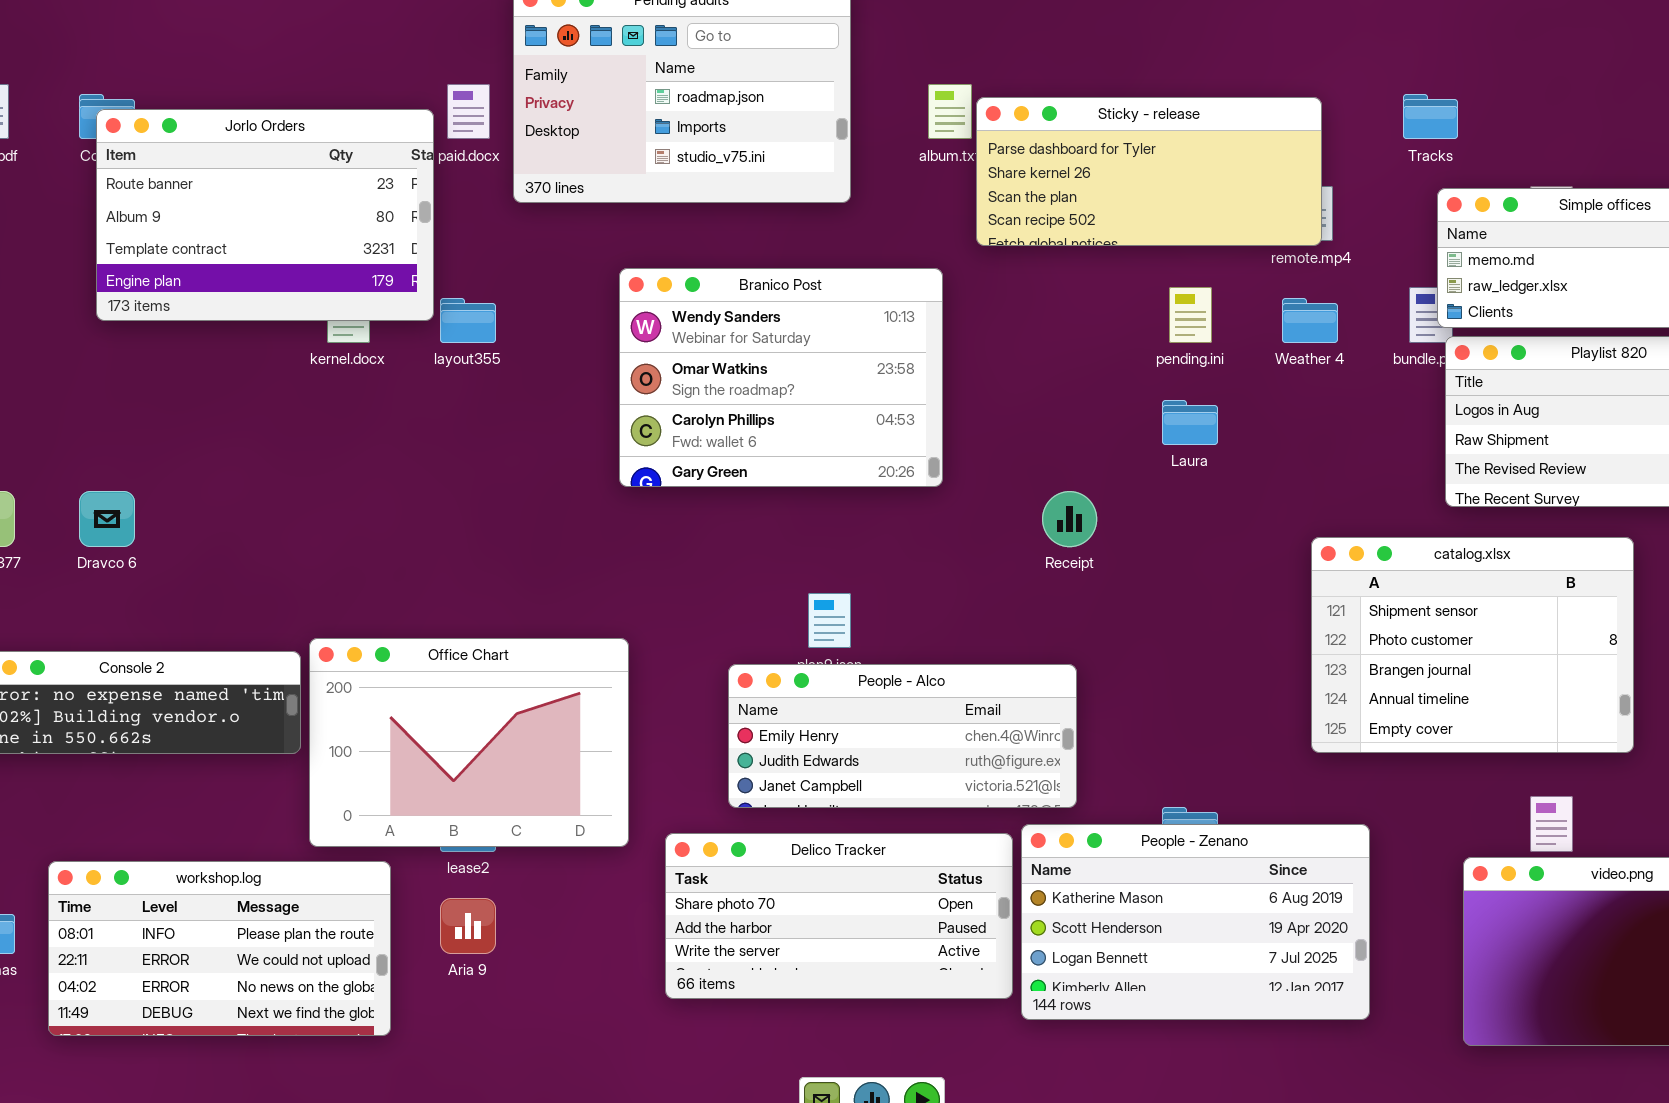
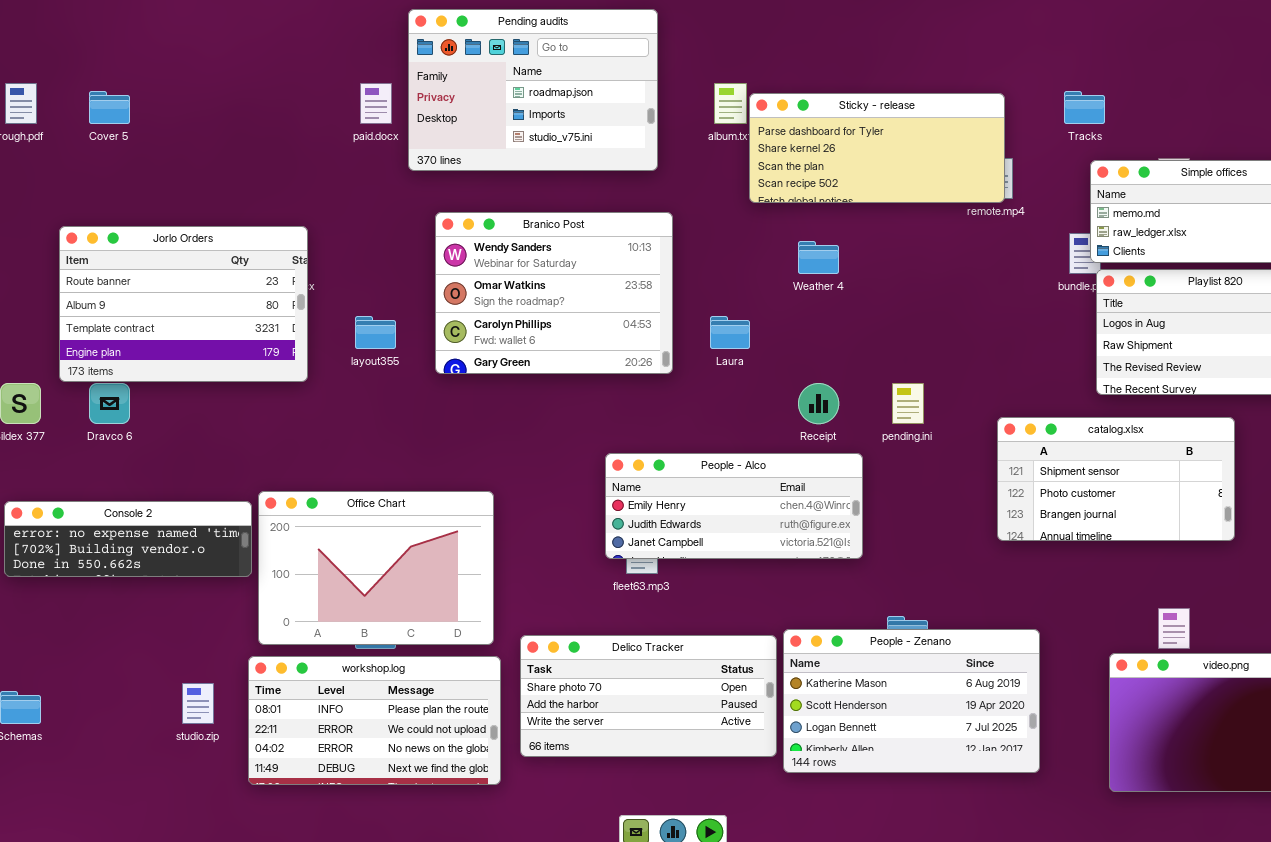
Jorlo Orders: [96,109,434,321] -> [59,226,308,382], moved
Branico Post: [619,268,943,487] -> [435,212,673,374], moved
pending.ini: [1169,287,1212,343] -> [892,383,924,424], moved
layout355: [440,298,496,343] -> [355,316,396,349], moved
Weather 4: [1282,298,1338,343] -> [798,241,839,274], moved
Laura: [1162,400,1218,445] -> [710,316,750,349], moved
catalog.xlsx: [1311,537,1634,753] -> [997,417,1235,541], resized
People - Alco: [728,664,1077,808] -> [605,453,863,559], moved
workshop.log: [48,861,391,1036] -> [248,656,501,785], moved

